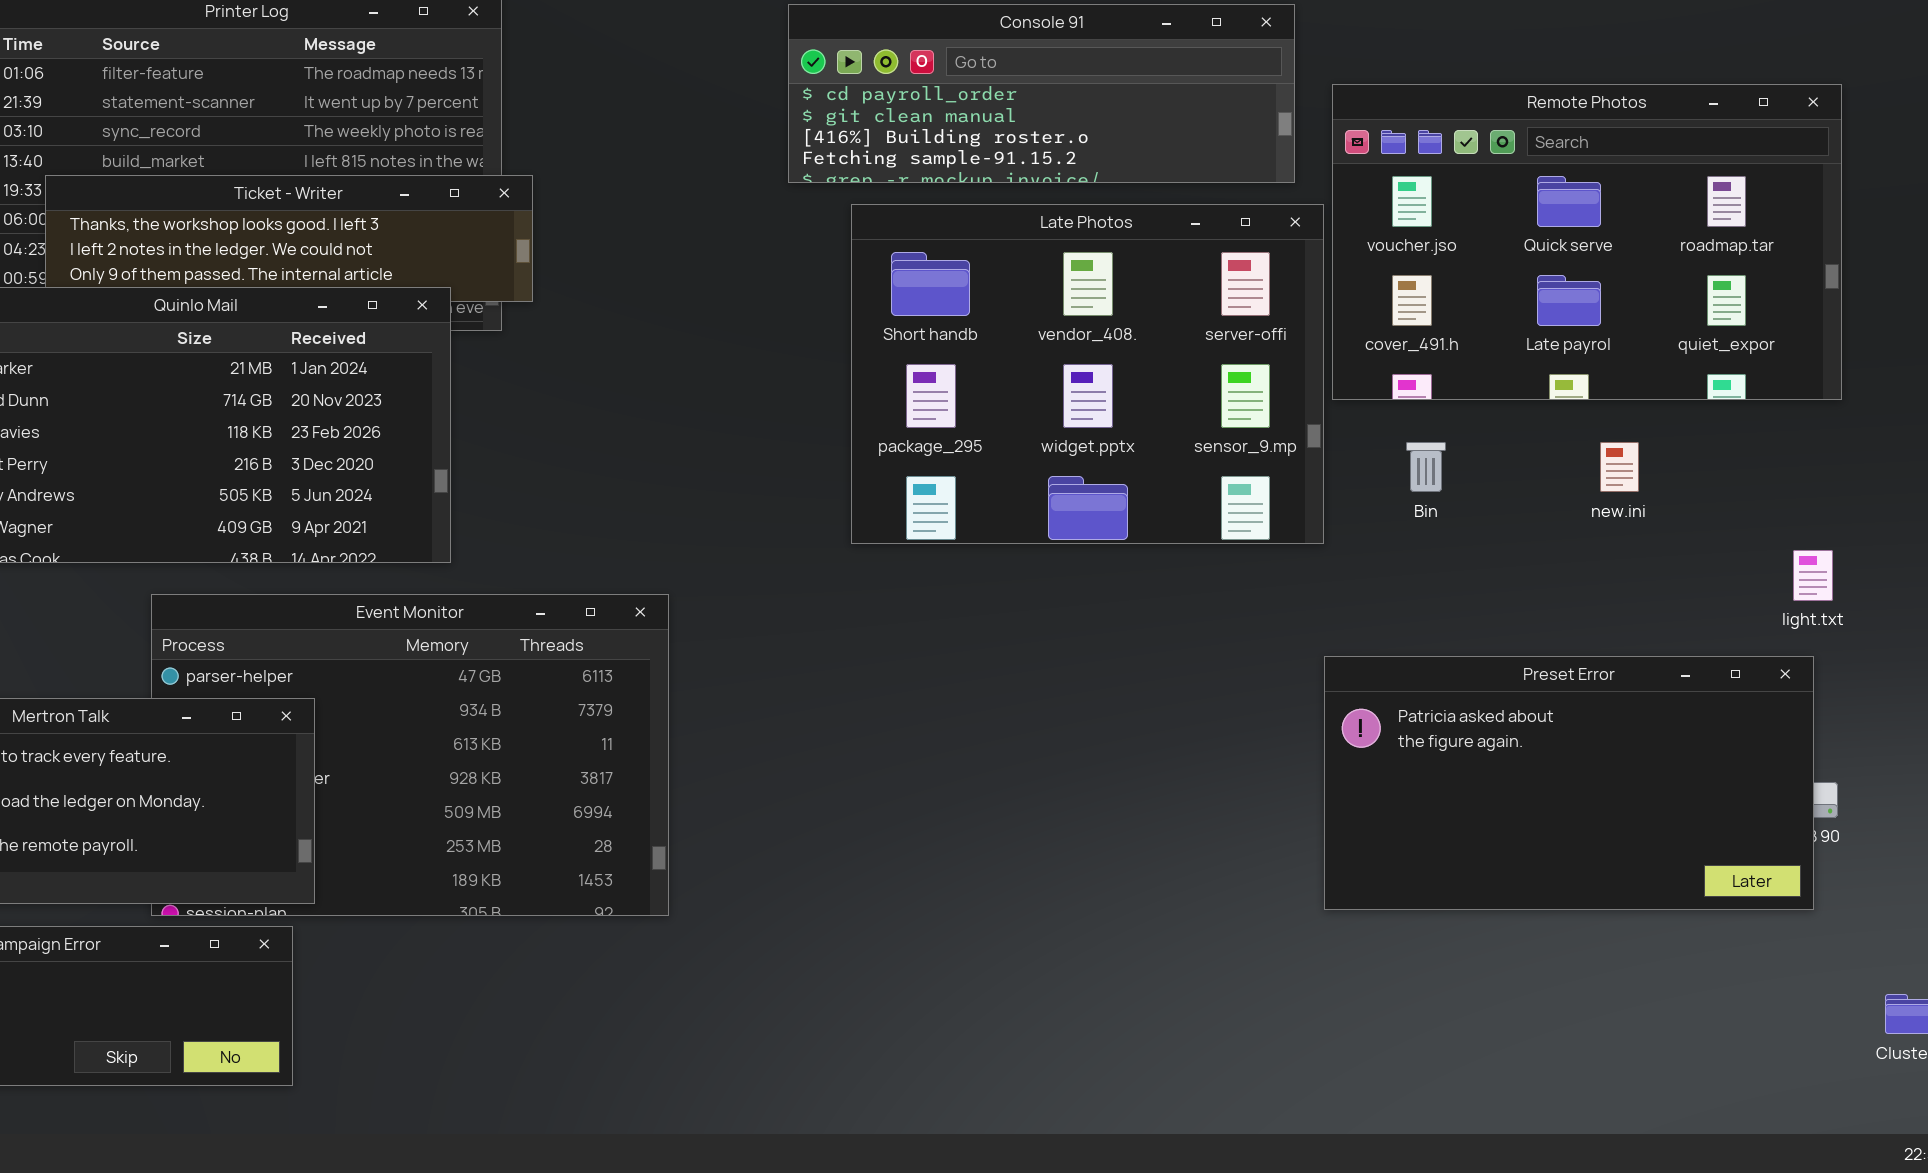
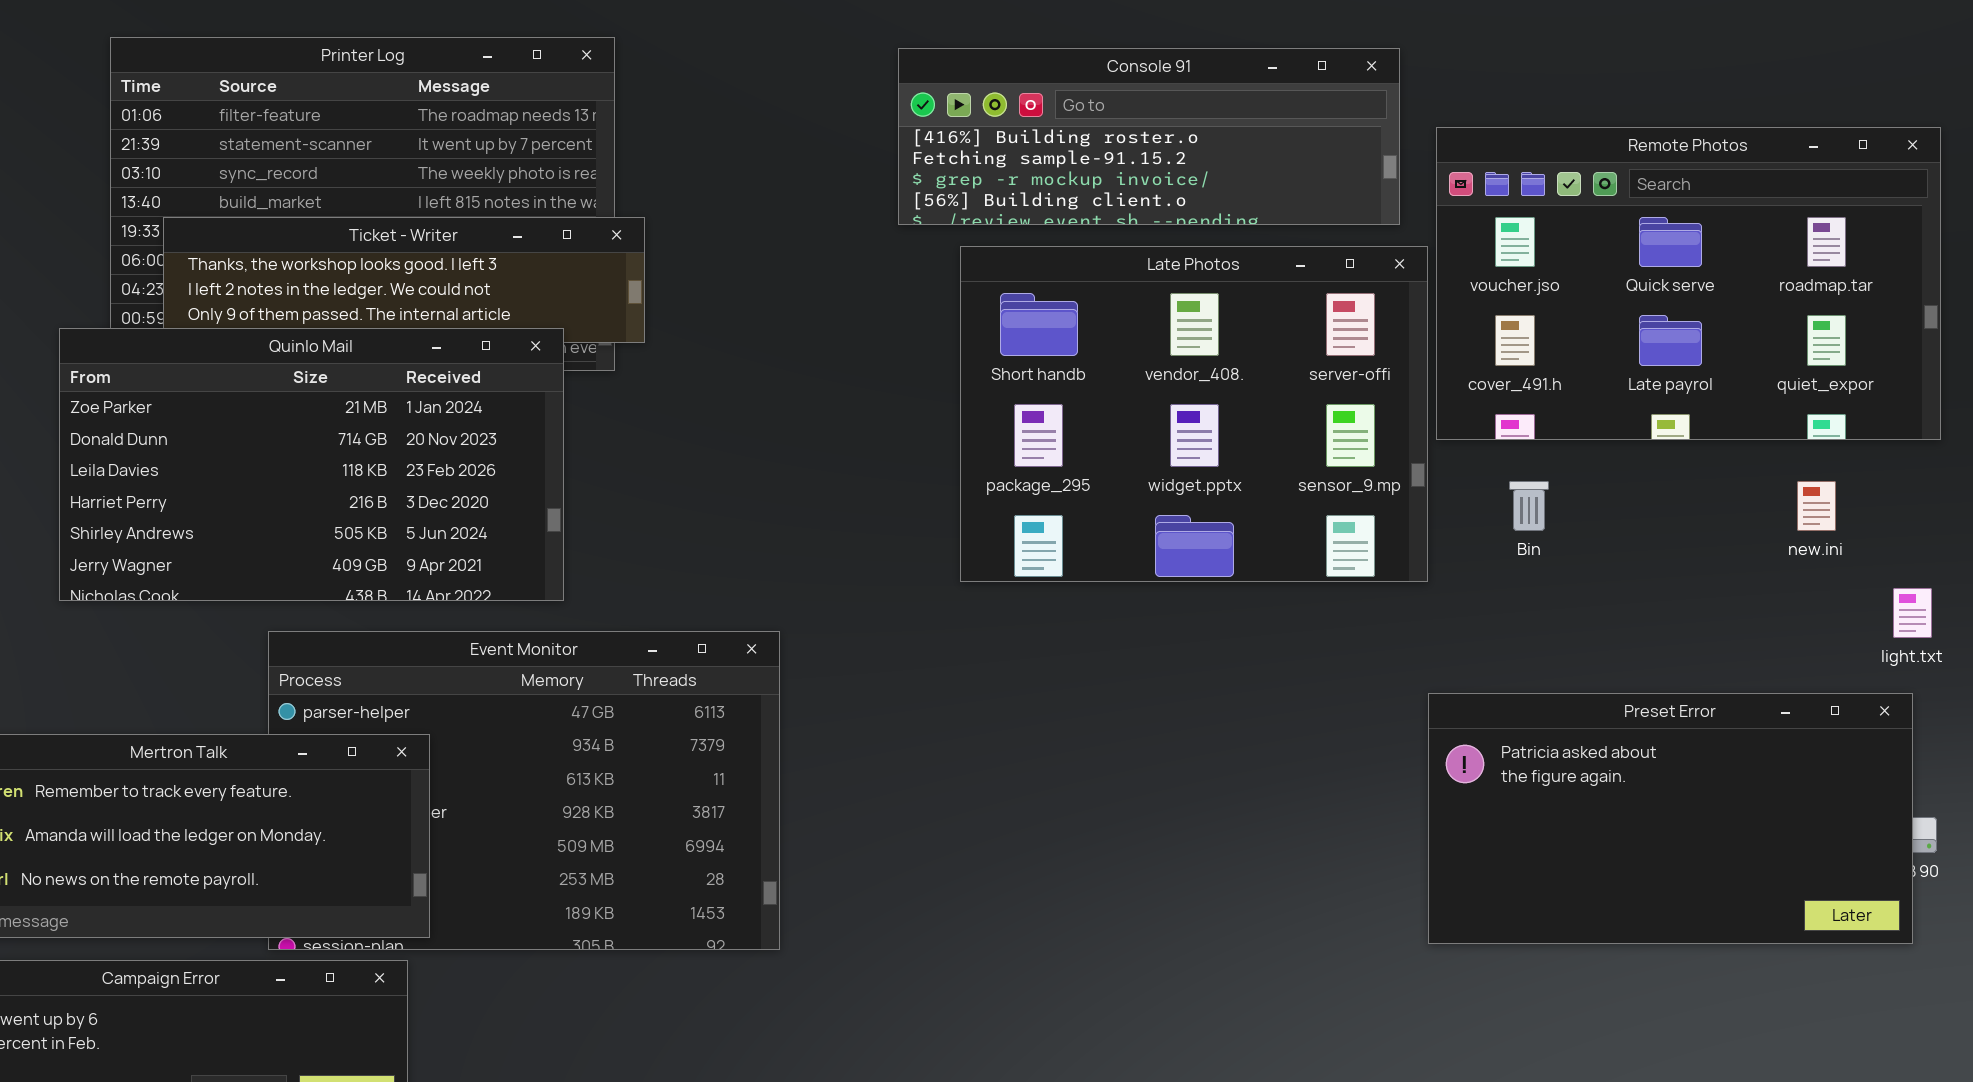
Console 91: [788,4,1295,183] -> [898,48,1400,225], scrolled down 2 rows
new.ini: [1600,442,1639,492] -> [1797,481,1836,531], moved

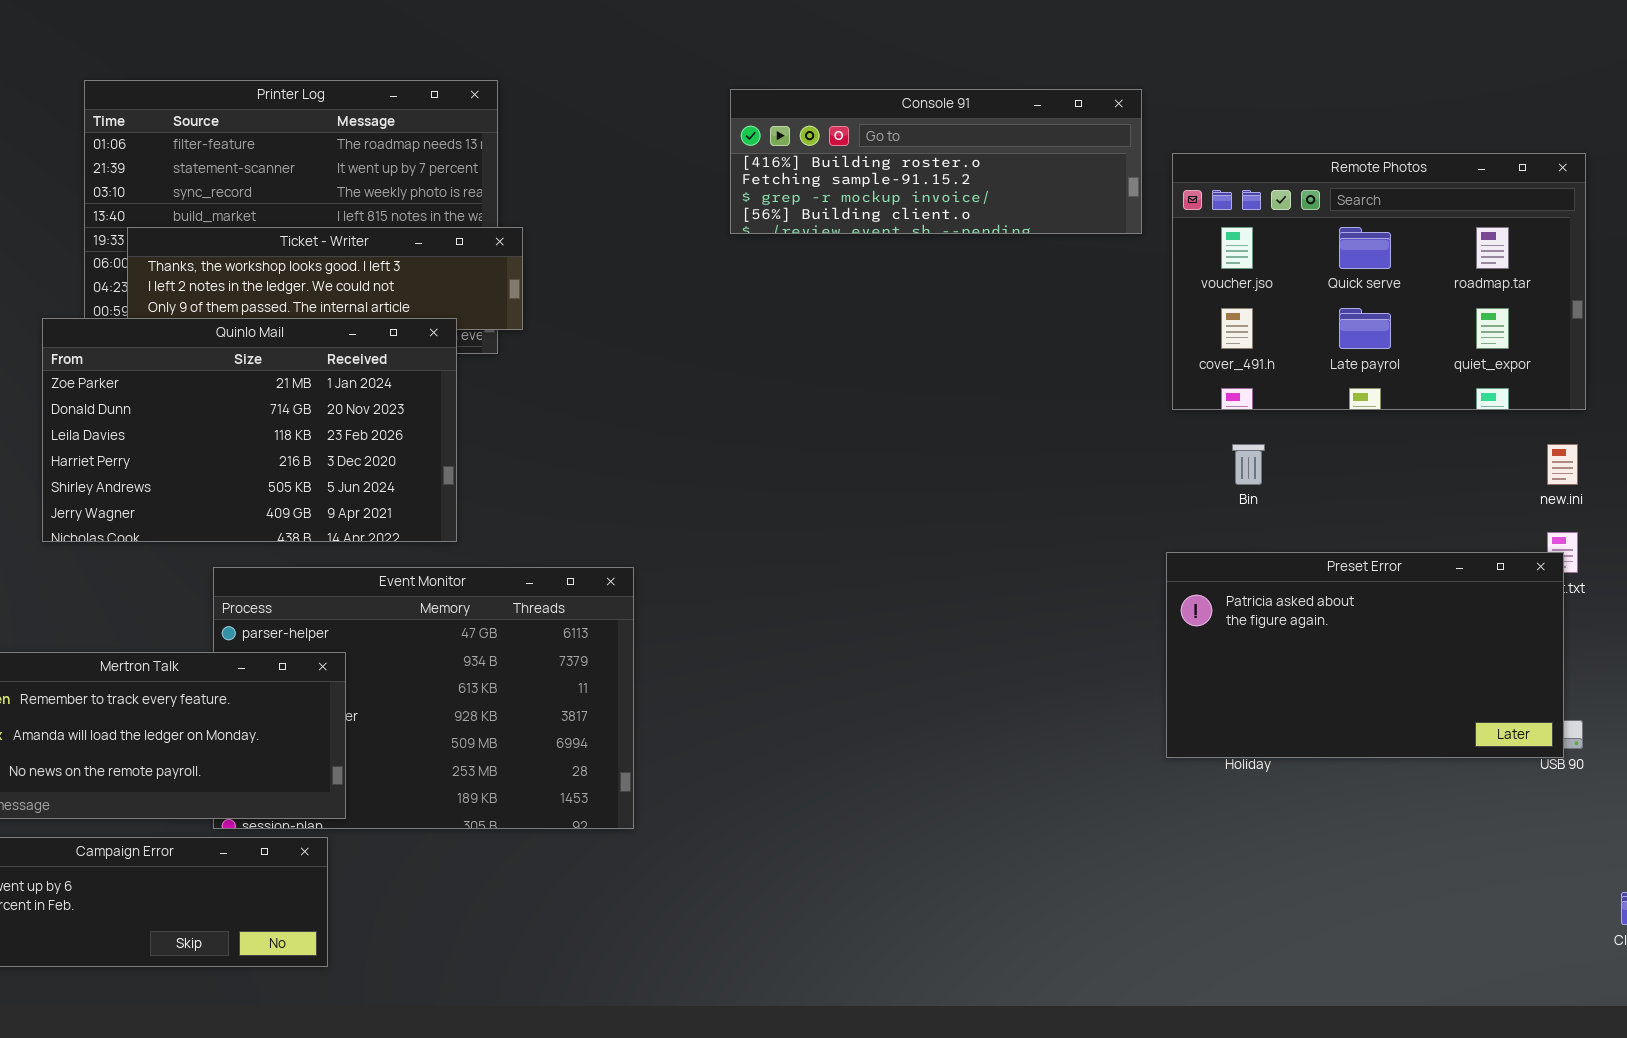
Late Photos: [960,246,1428,582] -> none, closed
new.ini: [1797,481,1836,531] -> [1547,444,1578,485], moved
Preset Error: [1428,693,1913,944] -> [1166,552,1564,758], moved

